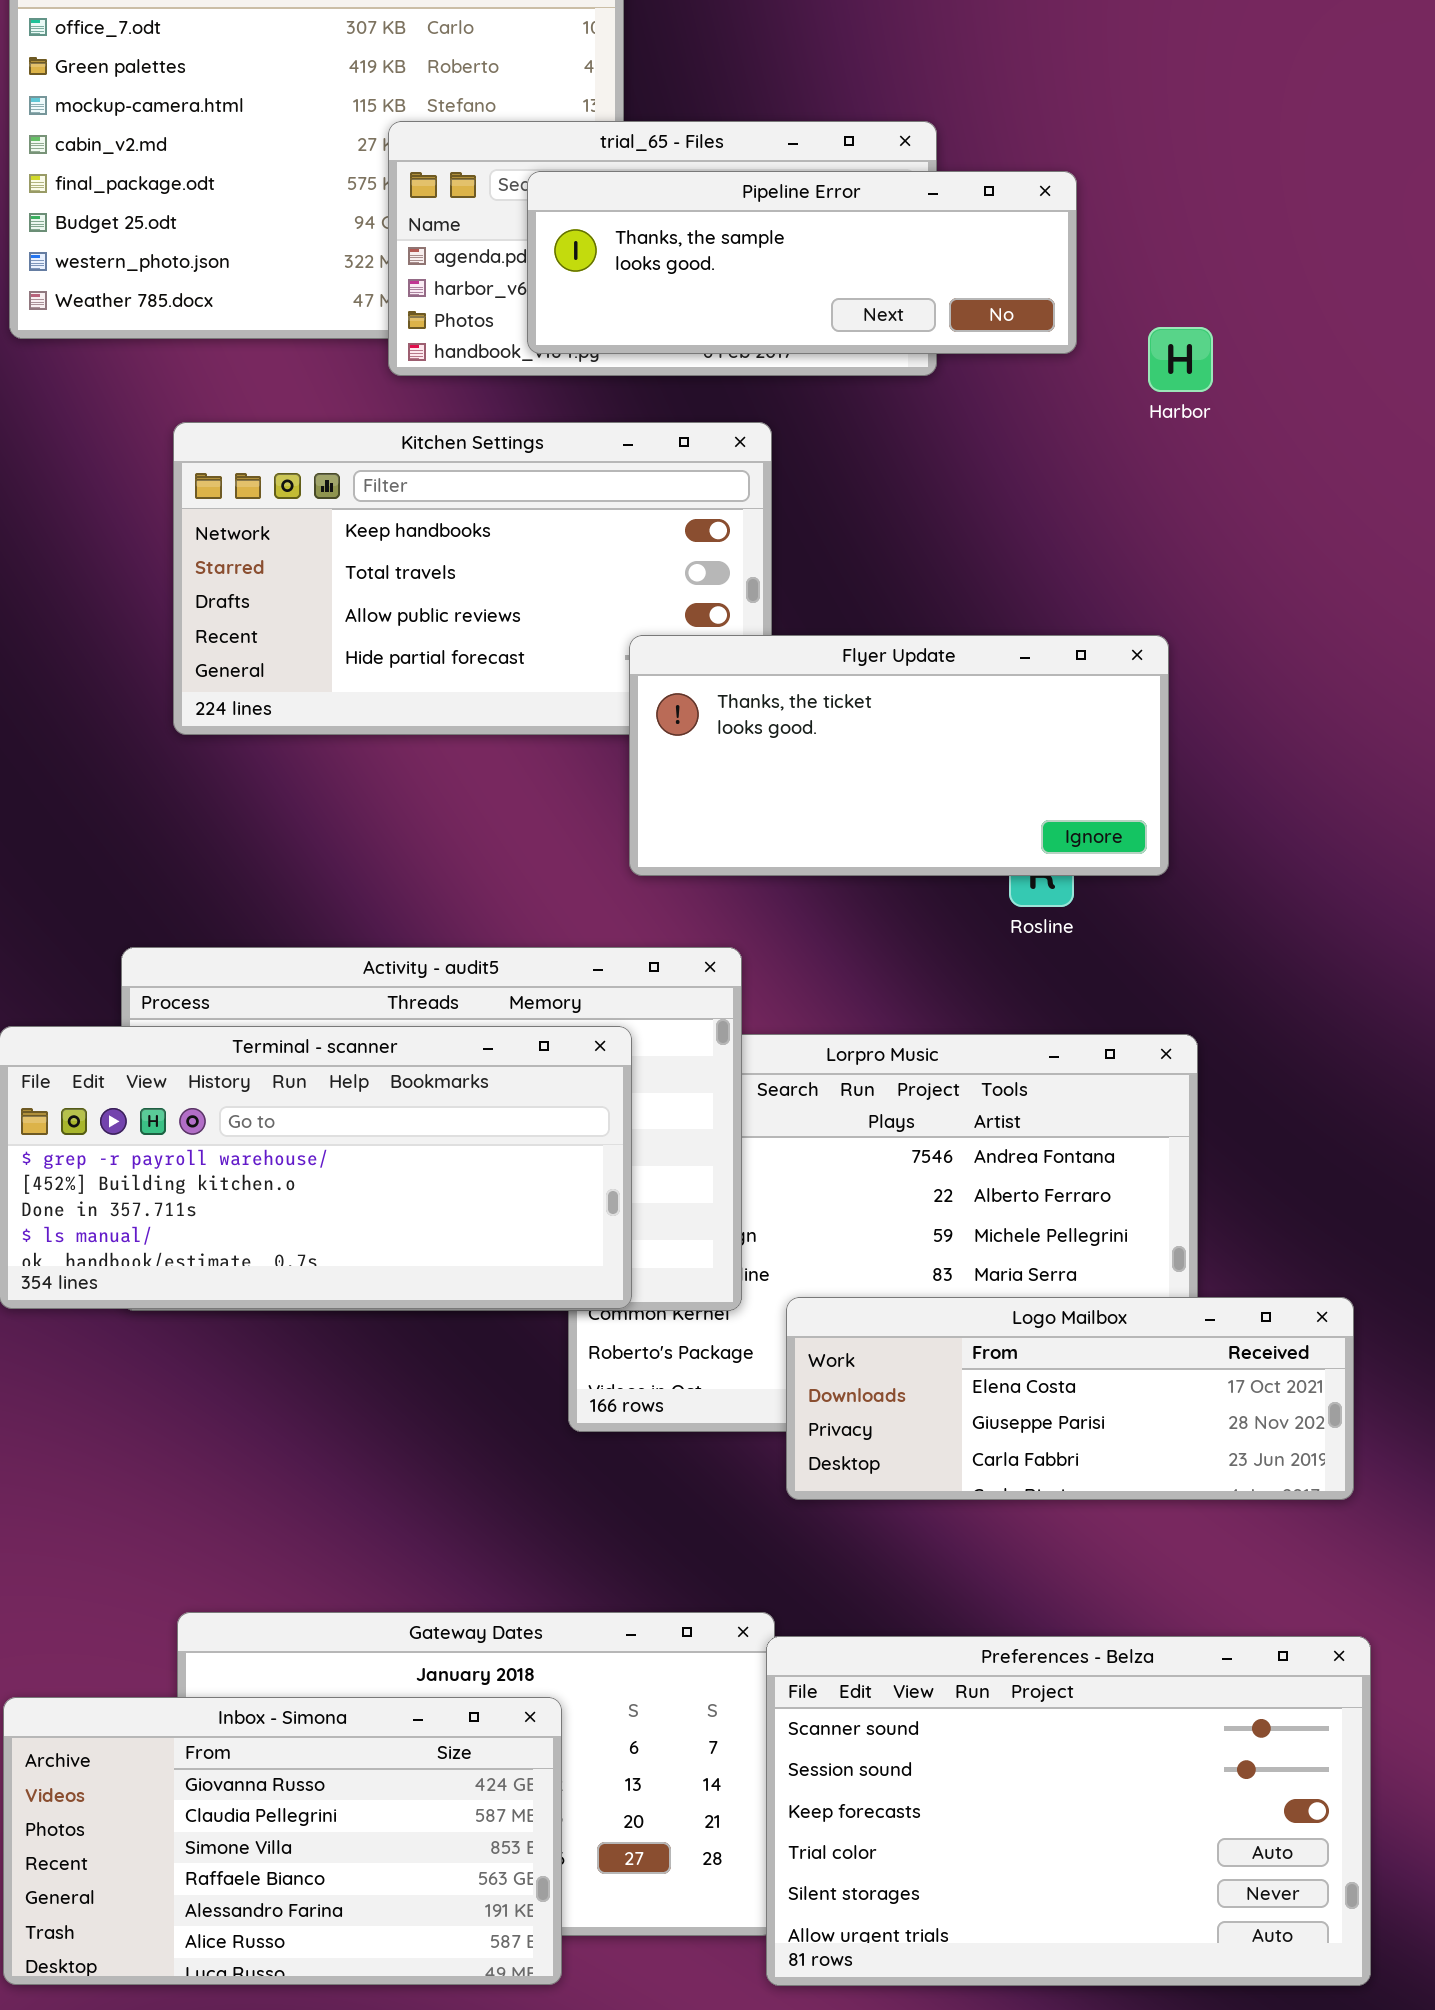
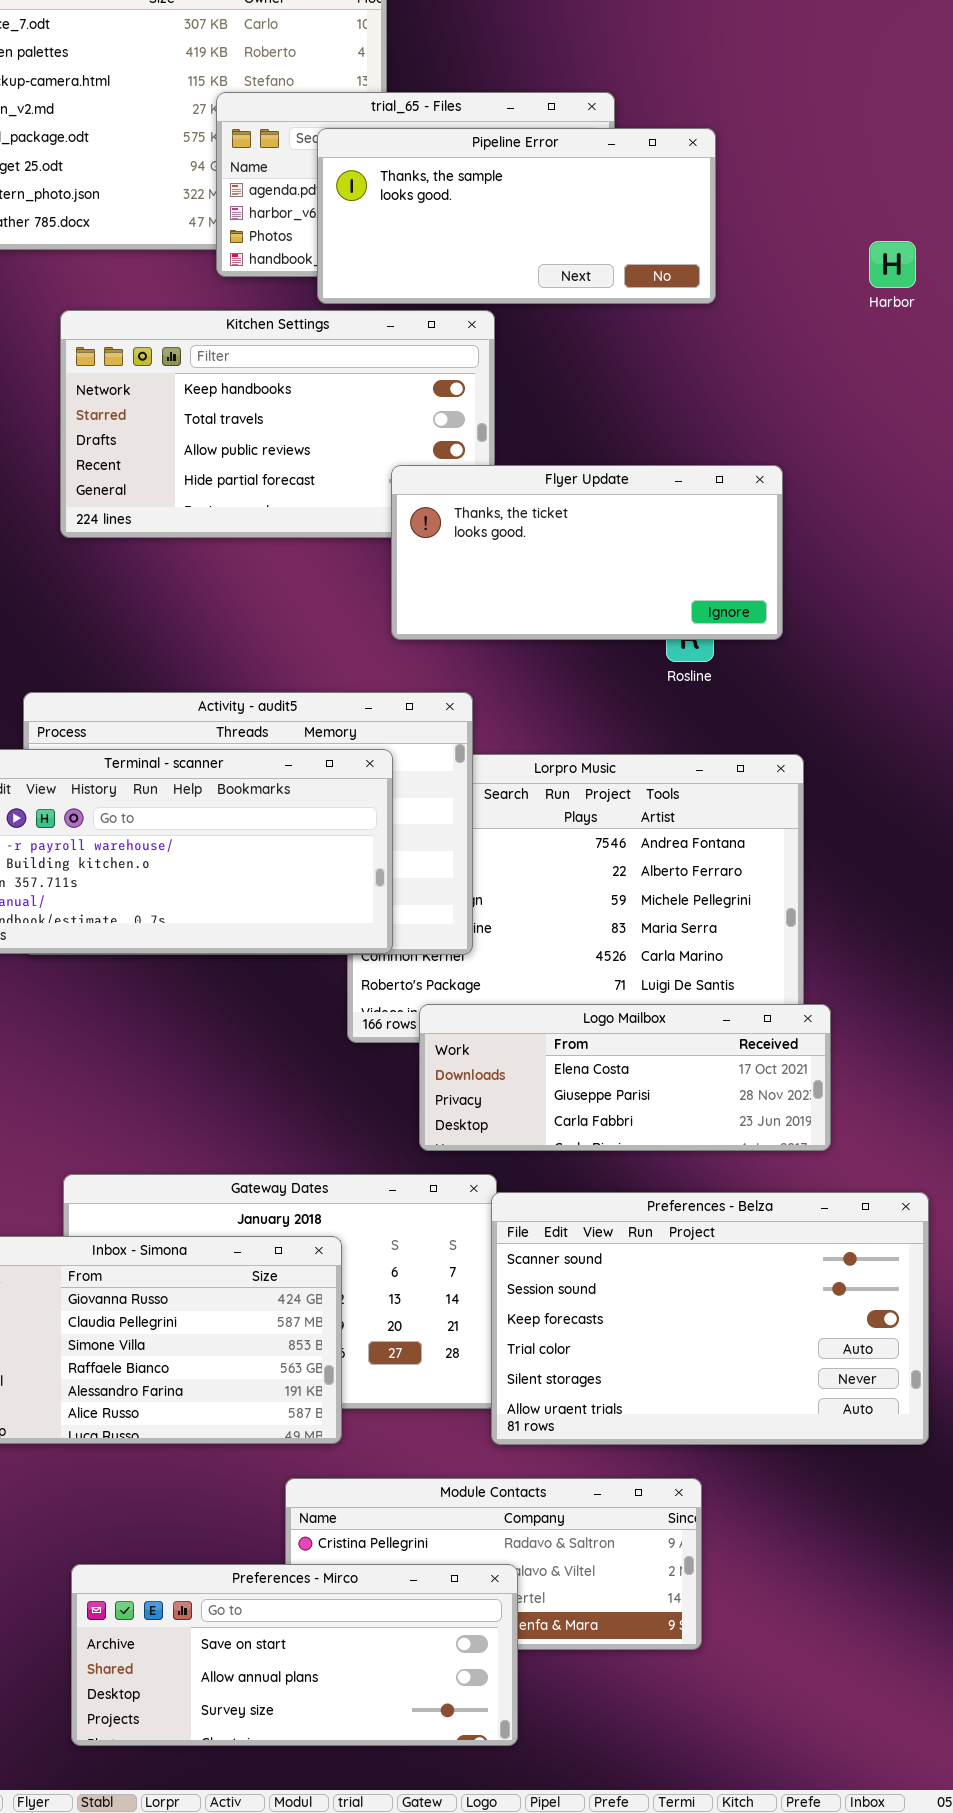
Pipeline Error: [527,171,1077,354] -> [317,128,716,304], resized
Harbor: [1148,327,1213,392] -> [869,241,916,288], moved
Logo Mailbox: [786,1297,1354,1500] -> [419,1004,831,1151], moved

